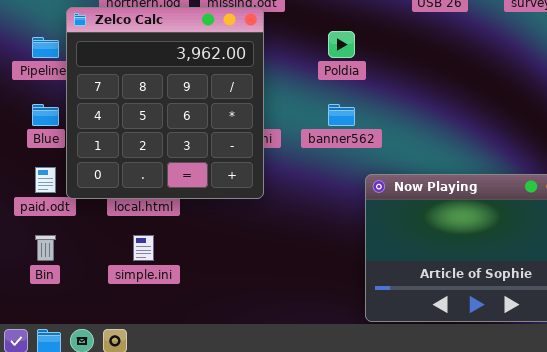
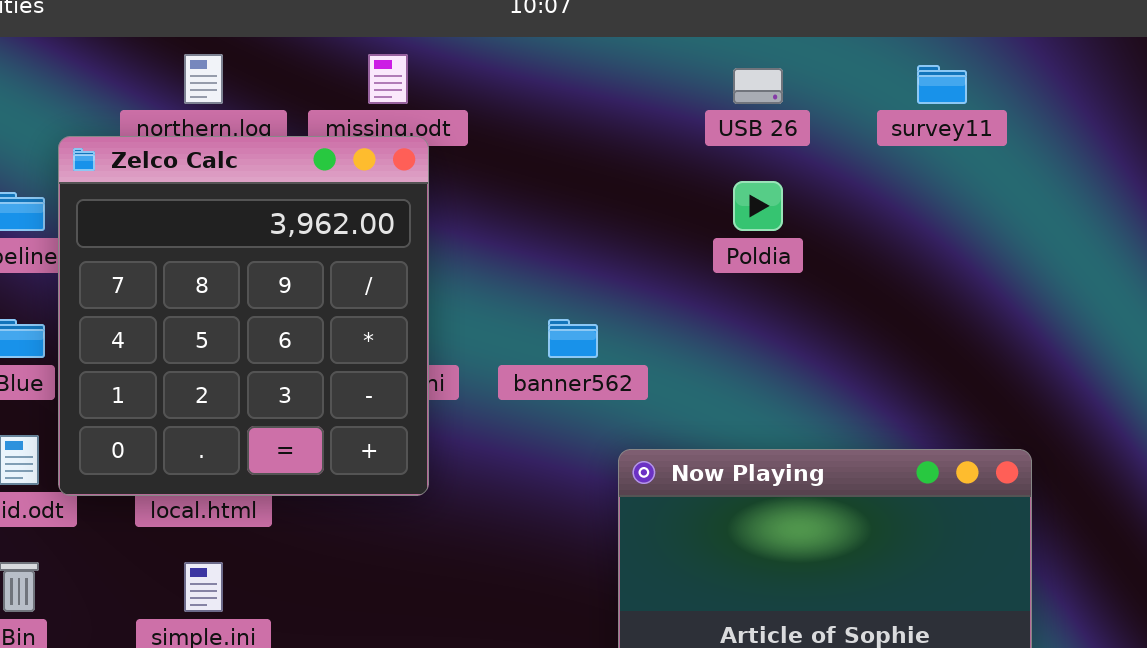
Poldia: [328,31,355,58] -> [733,181,783,231], moved

